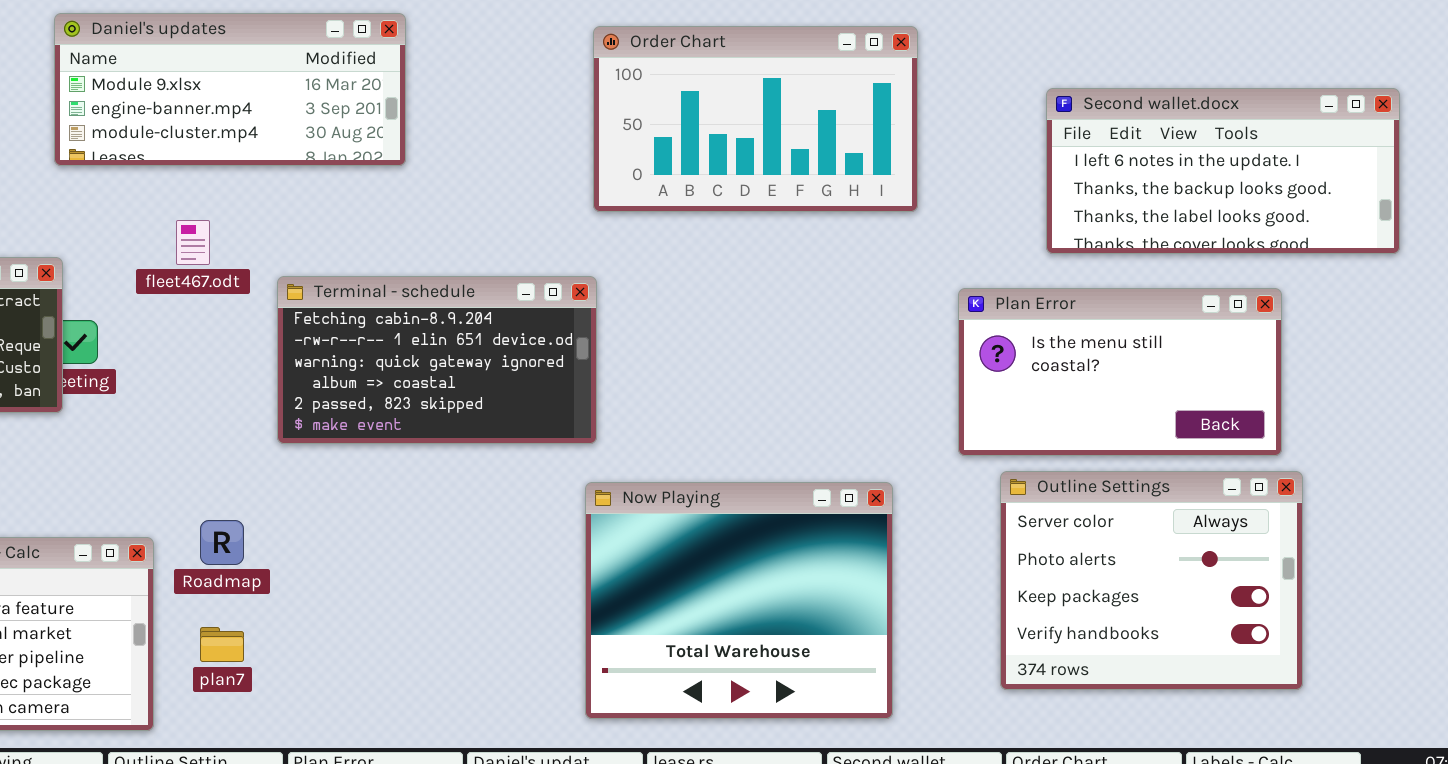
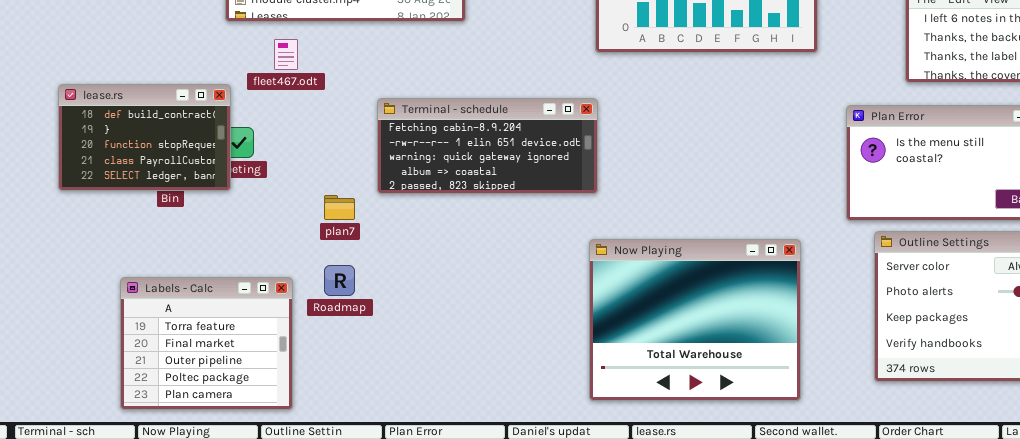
fleet467.odt: [176,220,210,265] -> [274,39,298,70], moved
Terminal - schedule: [277,276,597,444] -> [377,98,598,194], resized
plan7: [200,627,244,662] -> [324,195,355,220], moved

